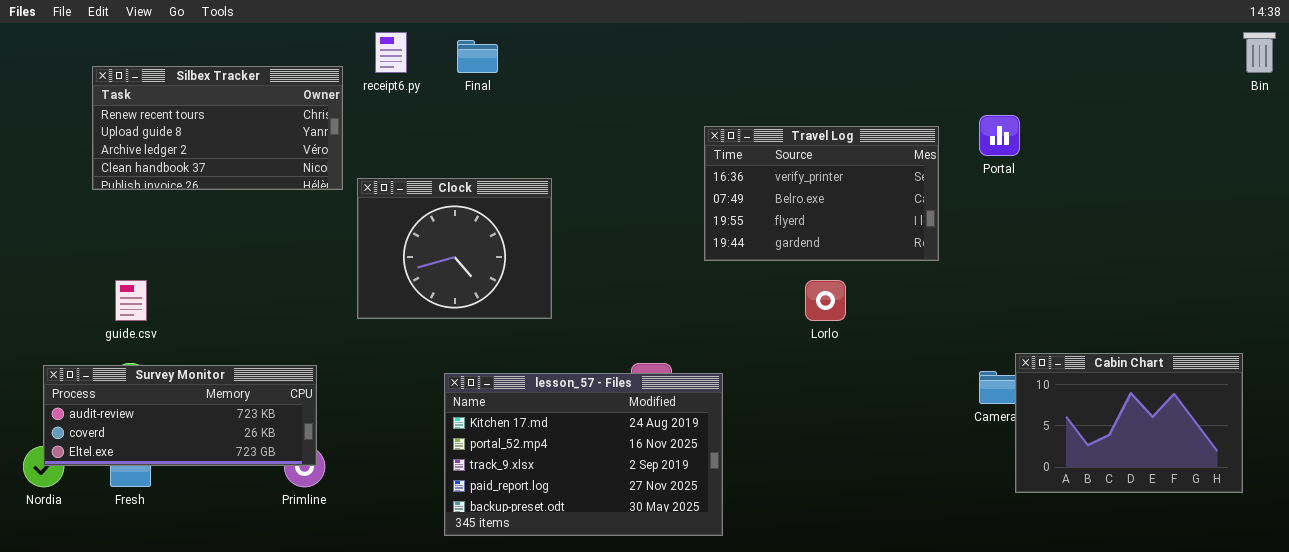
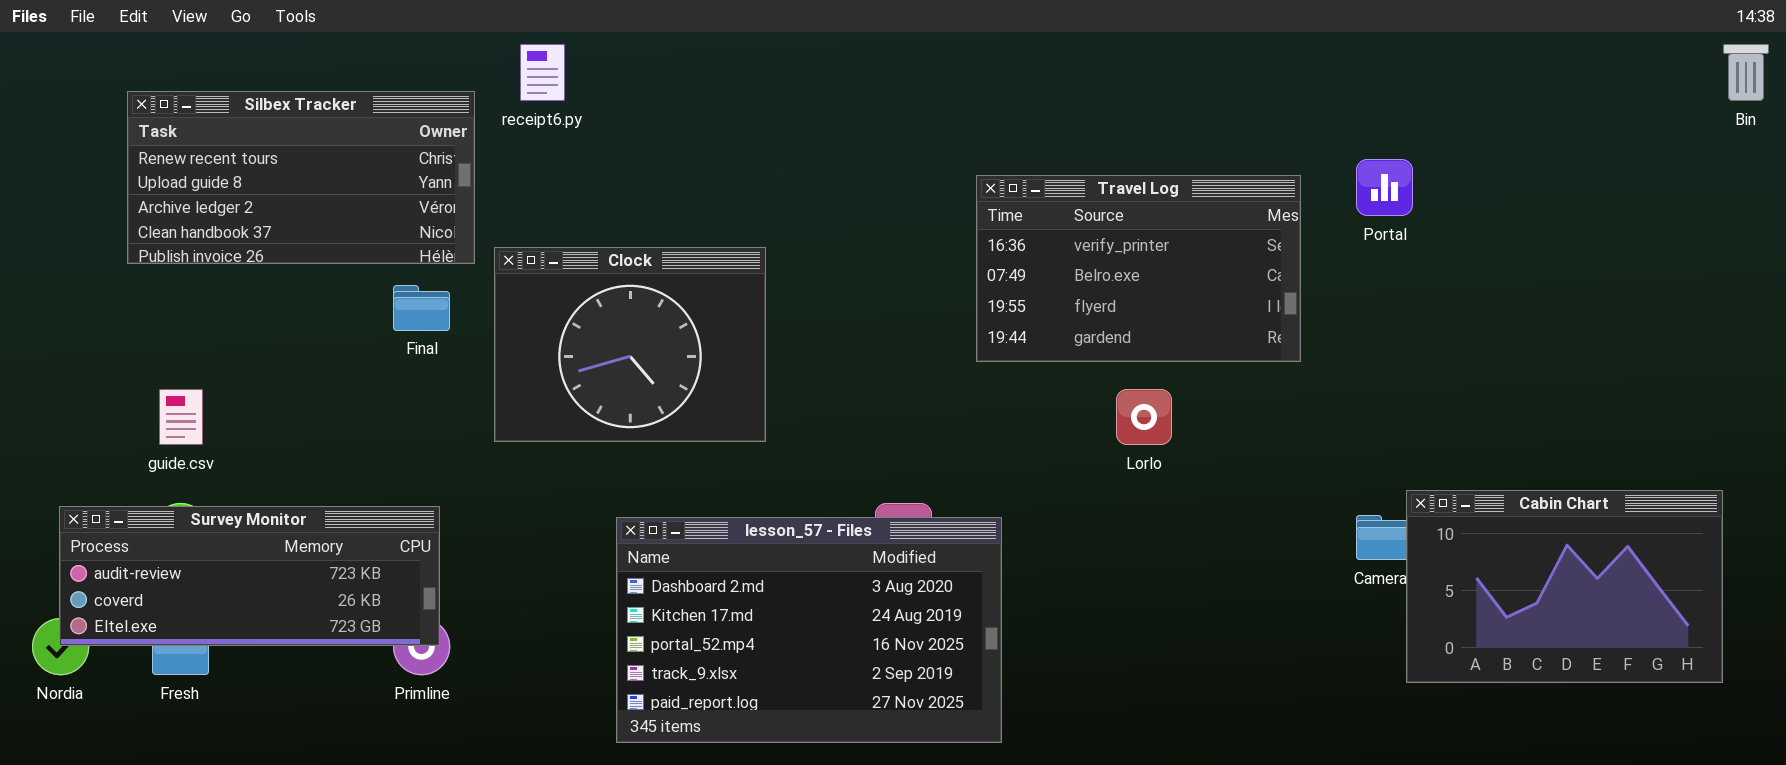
Final: [457,40,498,73] -> [393,285,450,331], moved
lesson_57 - Files: [444,373,723,536] -> [616,517,1002,743], scrolled up 1 row

